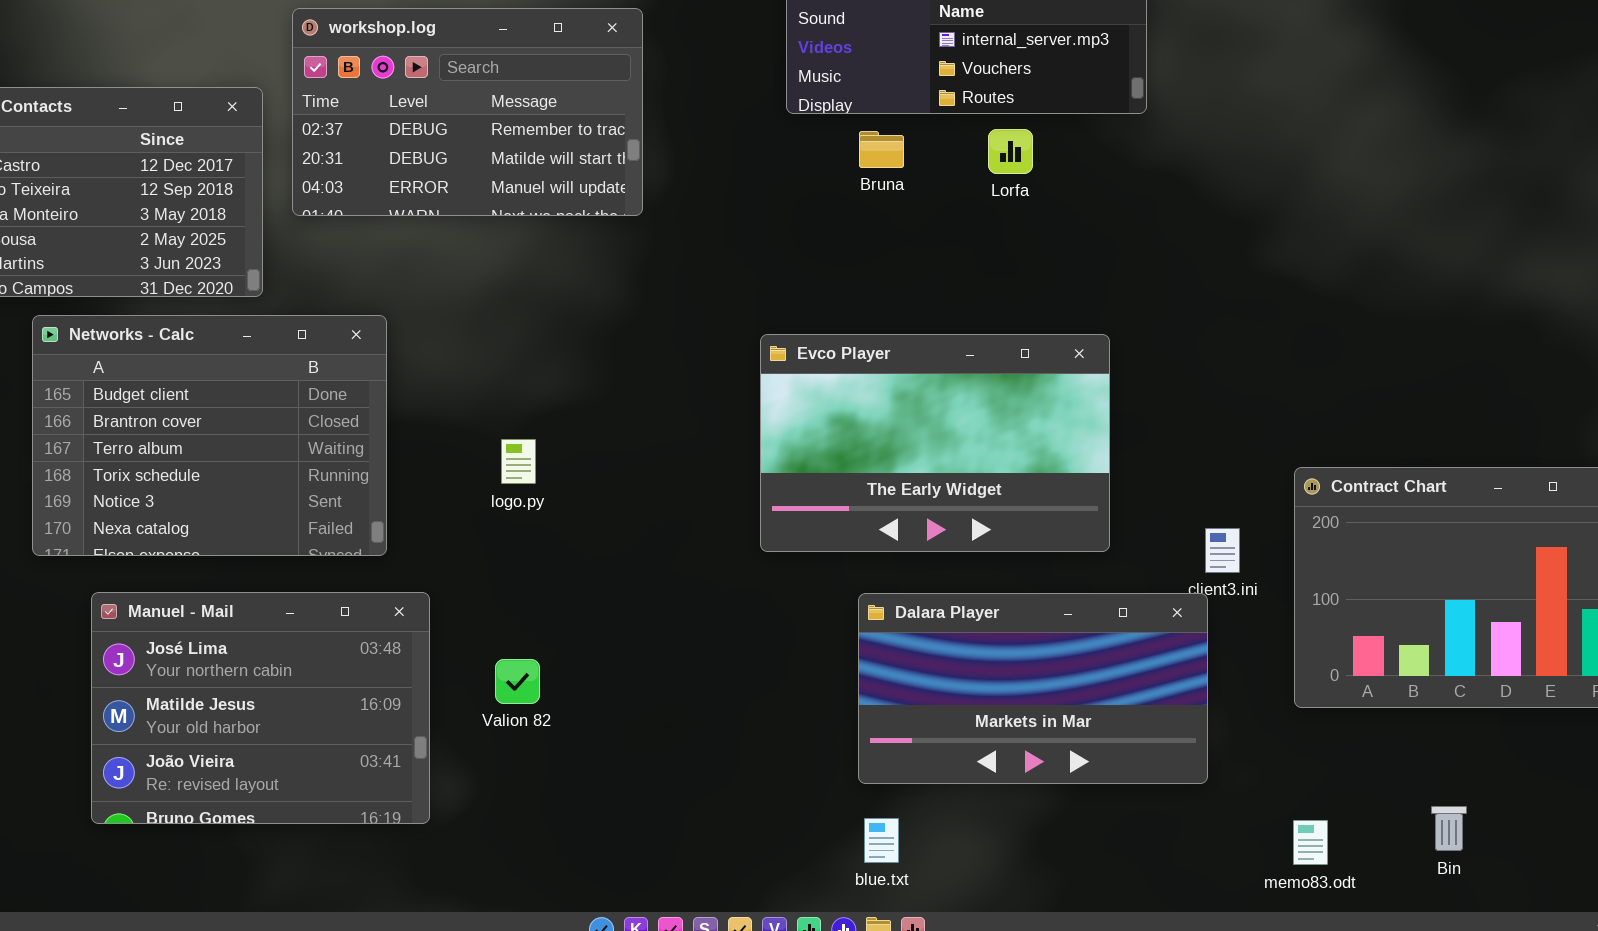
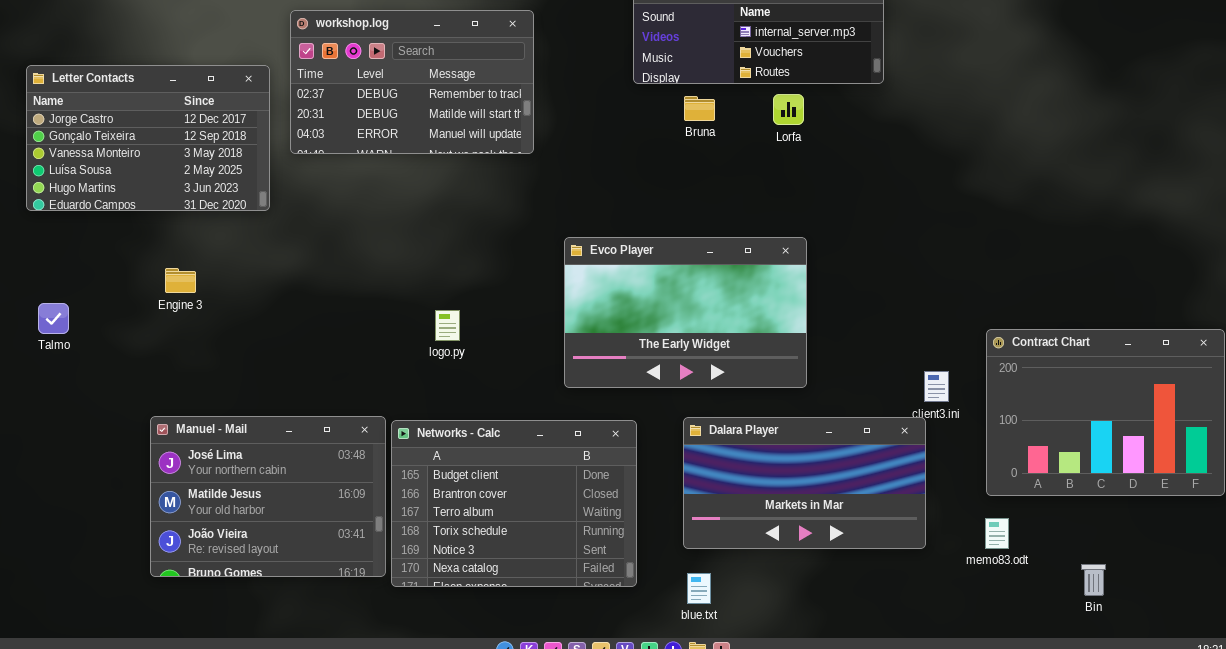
Networks - Calc: [32,315,387,556] -> [391,420,637,587], moved
Evco Player: [760,334,1110,552] -> [564,237,807,388], moved
memo83.odt: [1293,820,1328,865] -> [985,518,1009,549], moved

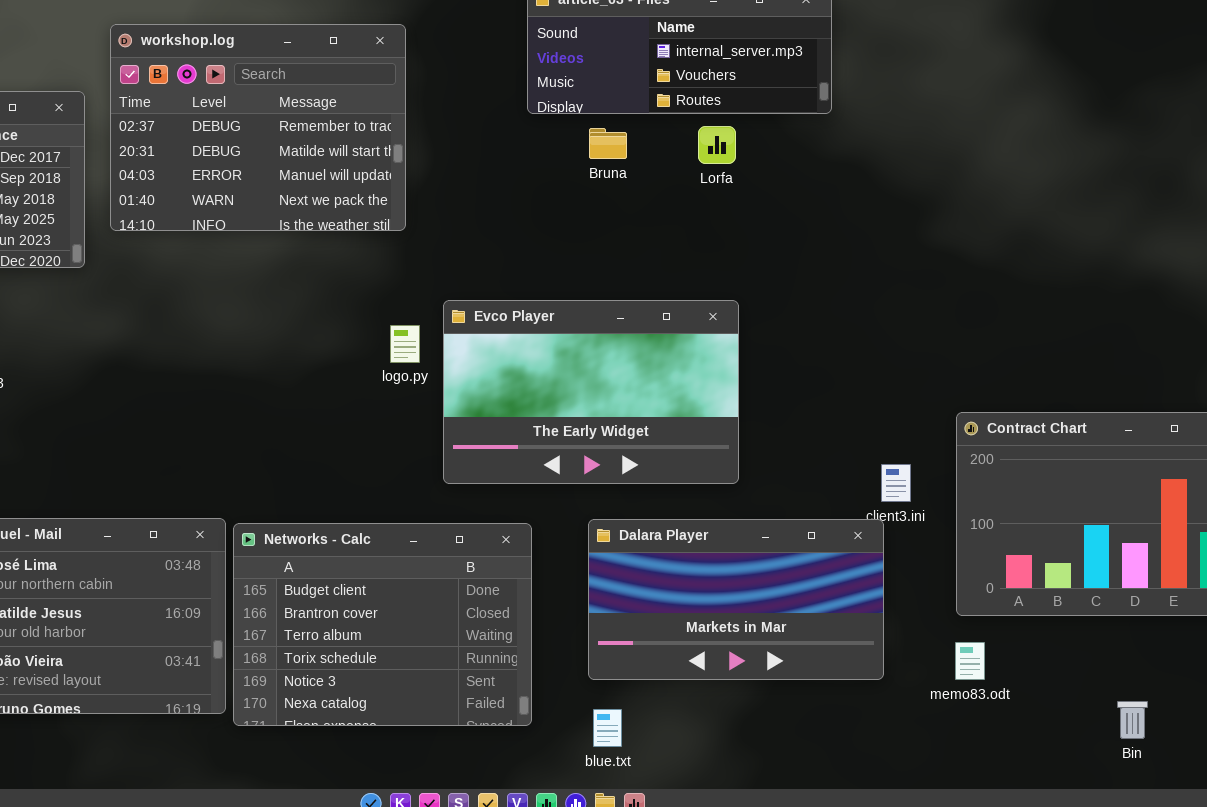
workshop.log: [290,10,534,154] -> [110,24,406,231], resized
logo.py: [435,310,460,341] -> [390,325,420,363], moved
Bin: [1081,564,1106,596] -> [1117,701,1148,739], moved

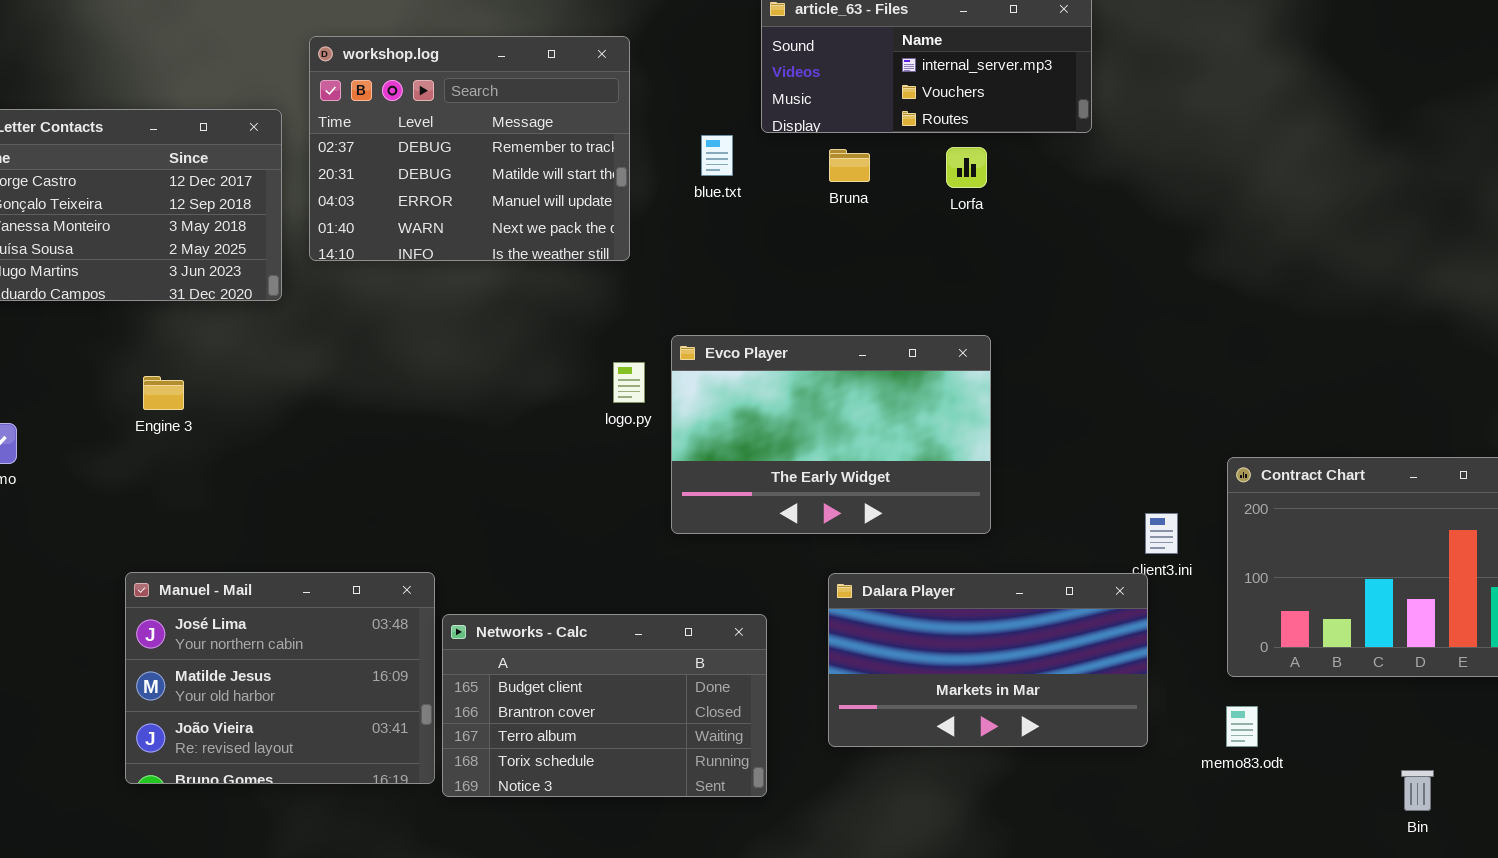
Networks - Calc: [233,523,532,726] -> [442,614,767,797], resized
blue.txt: [593,709,622,747] -> [701,135,733,176], moved

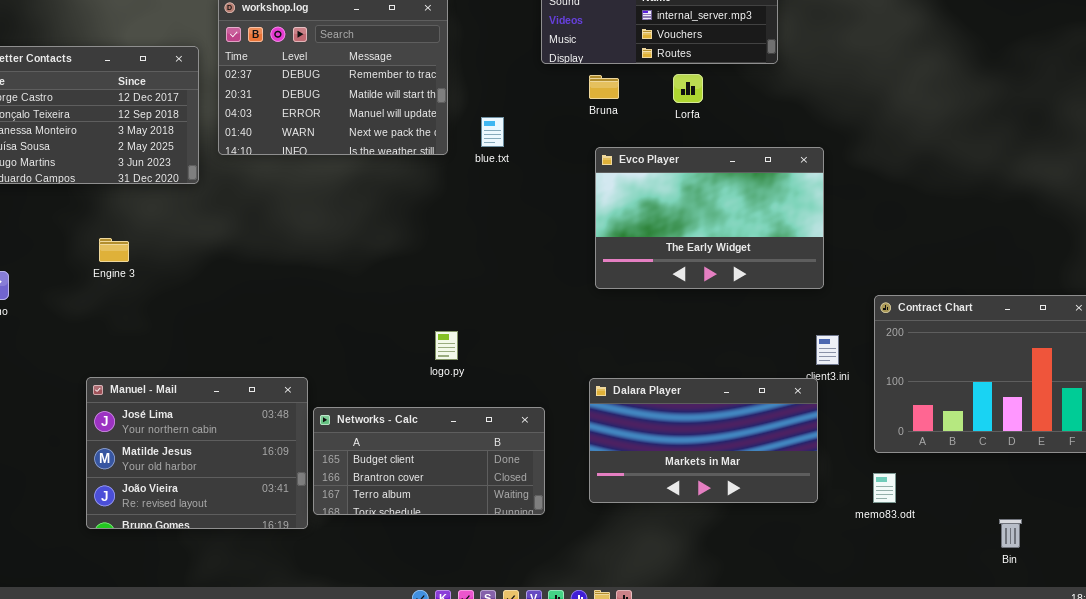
blue.txt: [701,135,733,176] -> [481,117,504,147], moved
Evco Player: [671,335,991,534] -> [595,147,824,289], moved
logo.py: [613,362,645,403] -> [435,331,458,360], moved
Networks - Calc: [442,614,767,797] -> [313,407,545,515], resized

